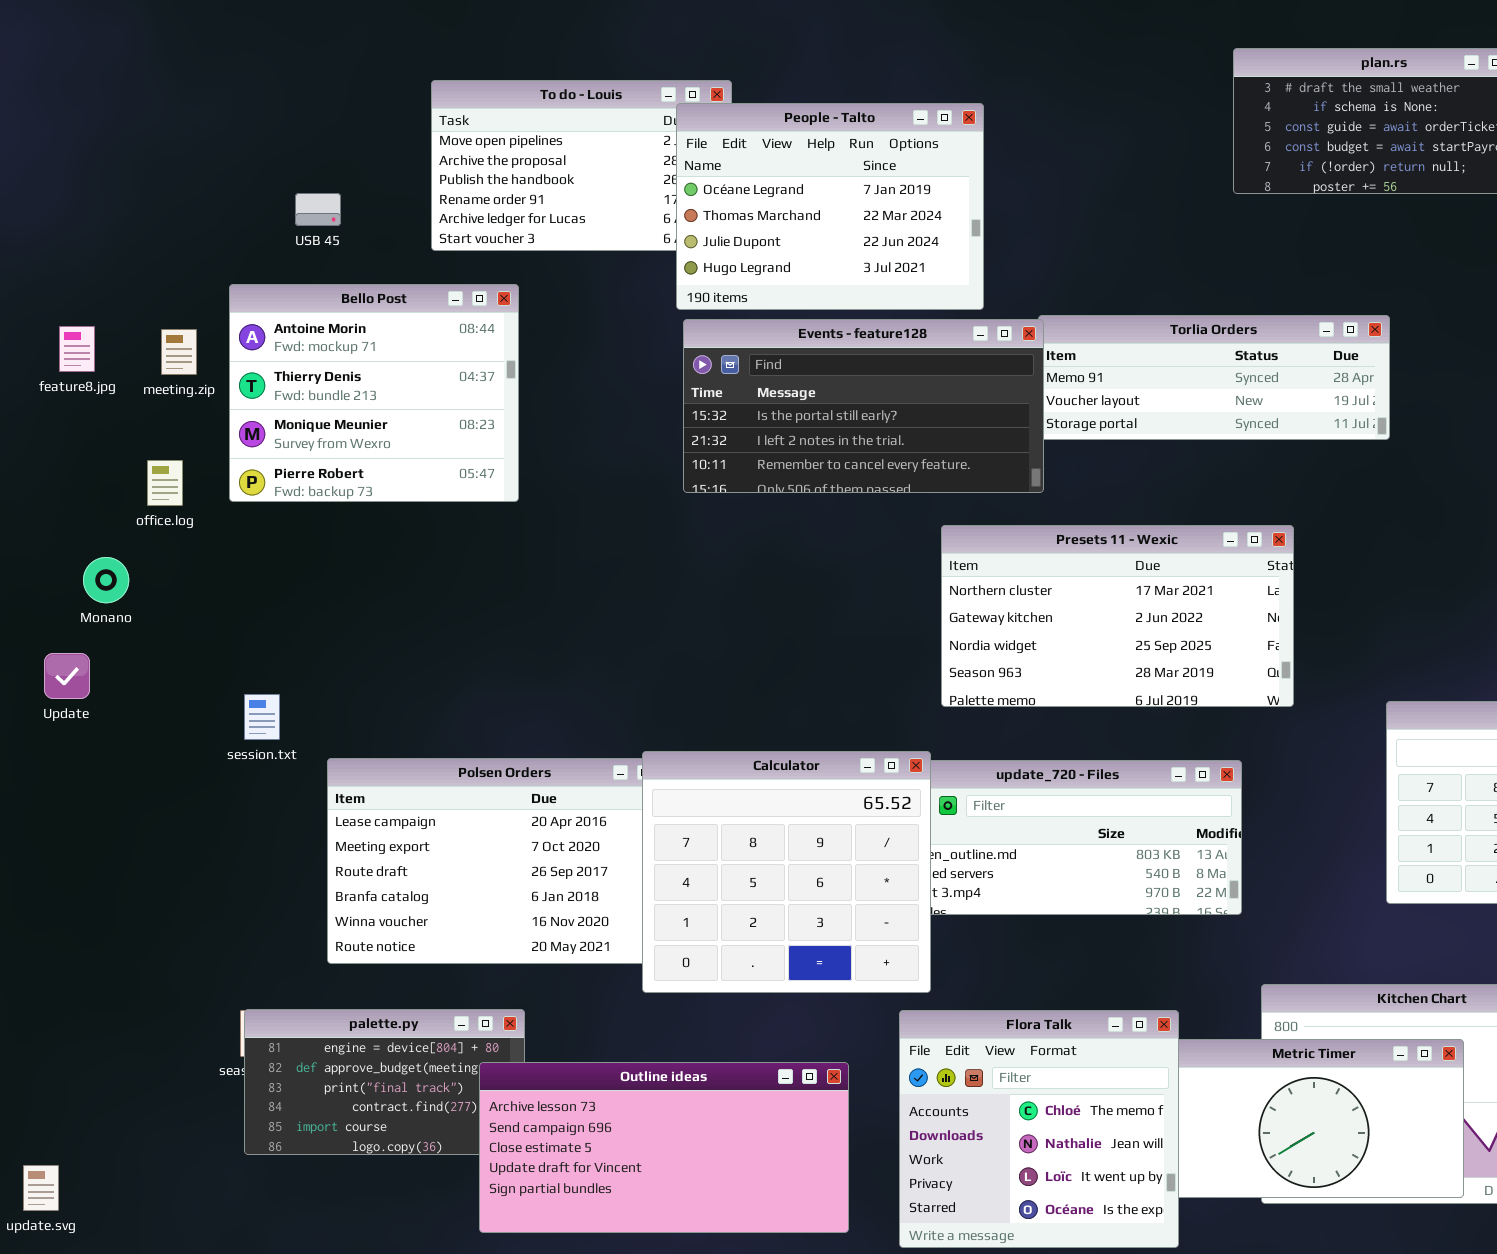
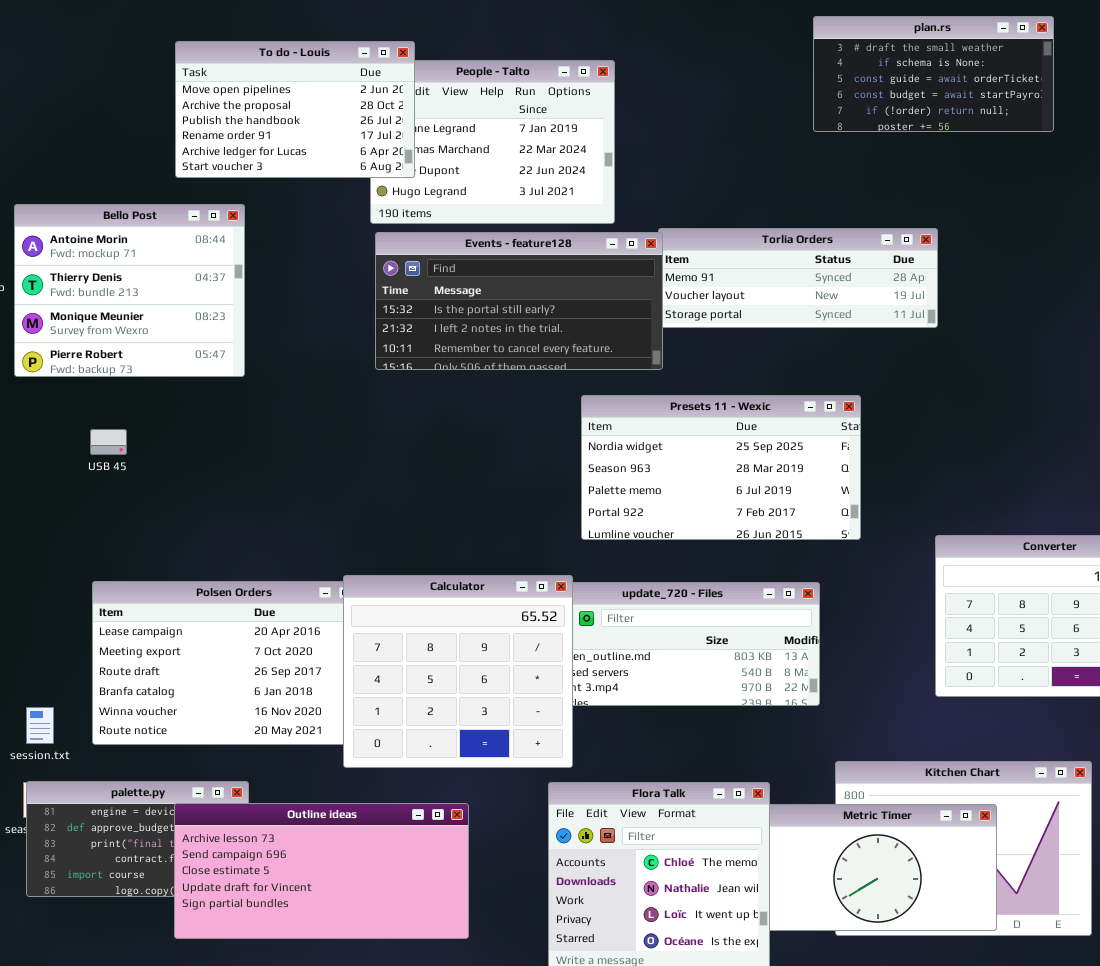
To do - Louis: [431,80,732,251] -> [175,41,415,178], raised
USB 45: [295,193,341,226] -> [90,429,127,455], moved
Presets 11 - Wexic: [941,525,1294,707] -> [581,395,861,540], scrolled down 2 rows
session.txt: [244,694,280,740] -> [26,707,54,744], moved
Outline ideas: [479,1062,849,1233] -> [174,803,469,939], moved

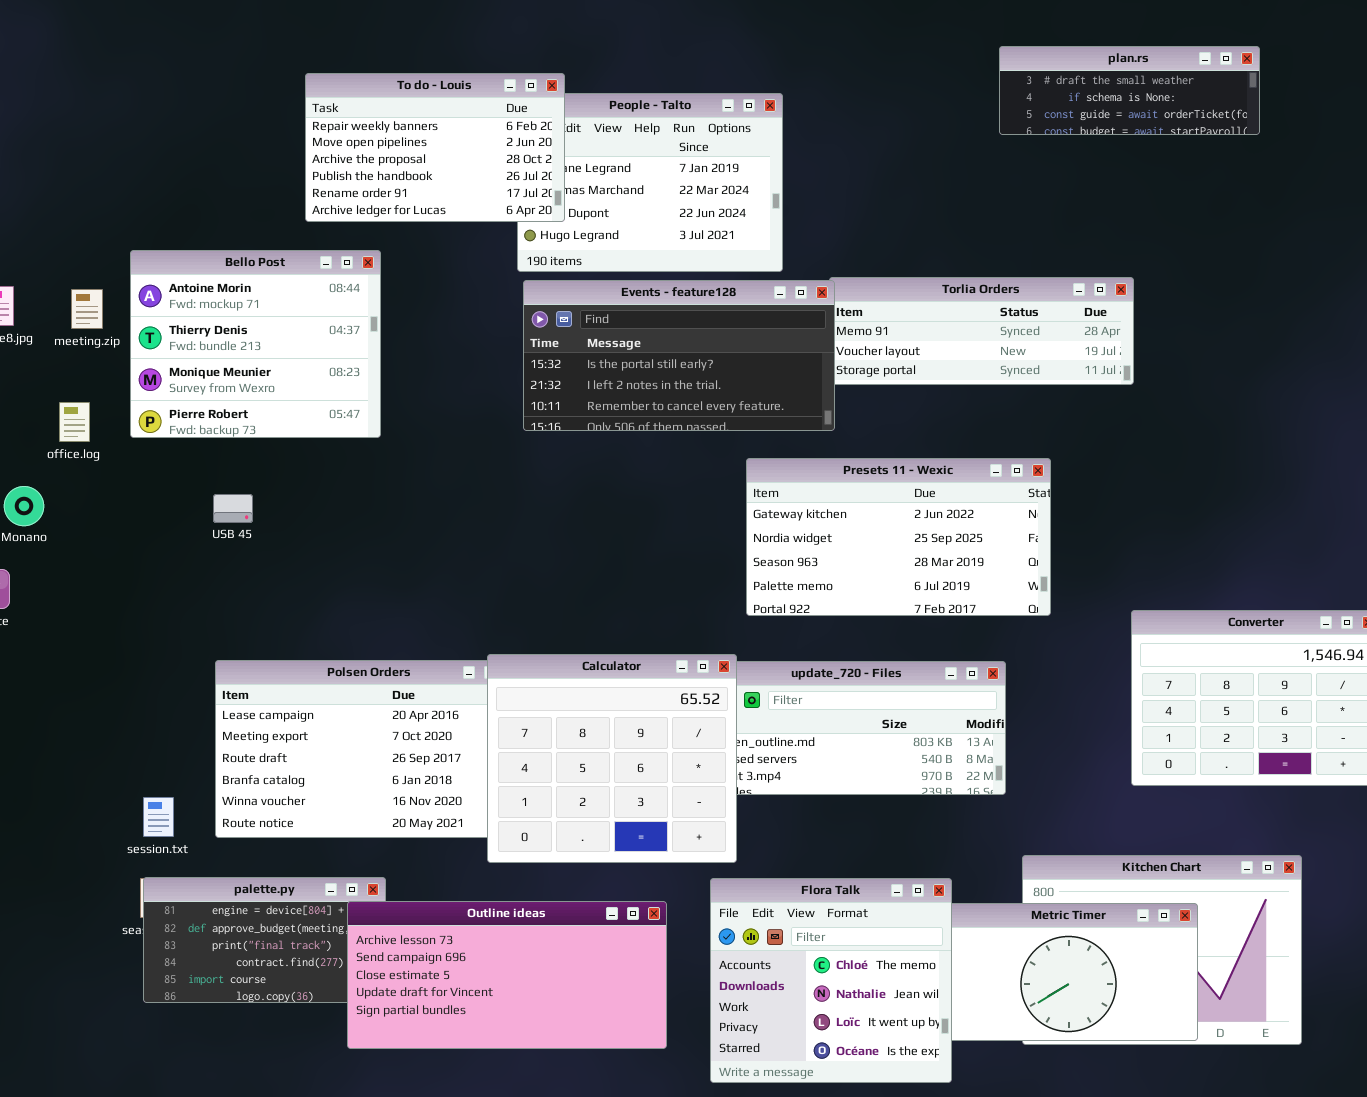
plan.rs: [813,16,1054,132] -> [999,46,1260,135], resized
To do - Louis: [175,41,415,178] -> [305,73,565,222], scrolled up 1 row
Presets 11 - Wexic: [581,395,861,540] -> [746,458,1051,616], scrolled up 1 row
Outline ideas: [174,803,469,939] -> [347,901,667,1049], moved

